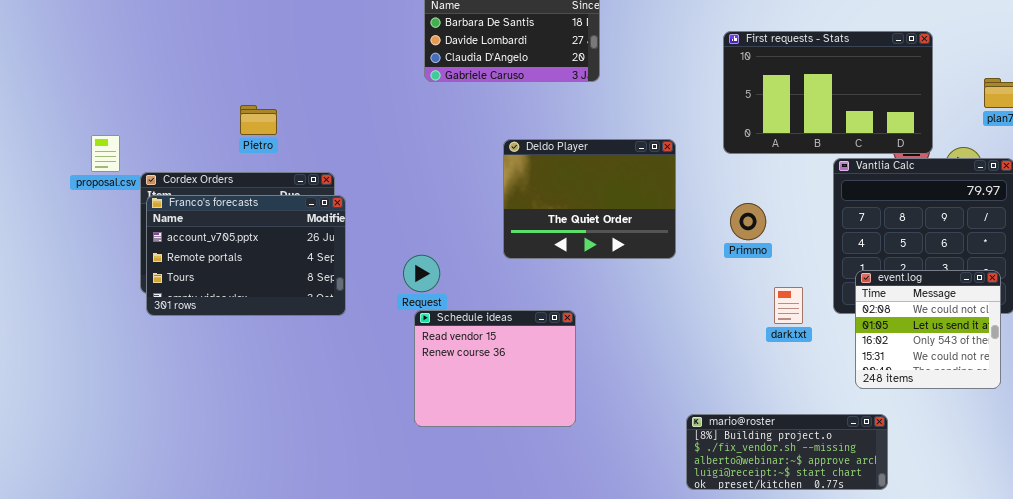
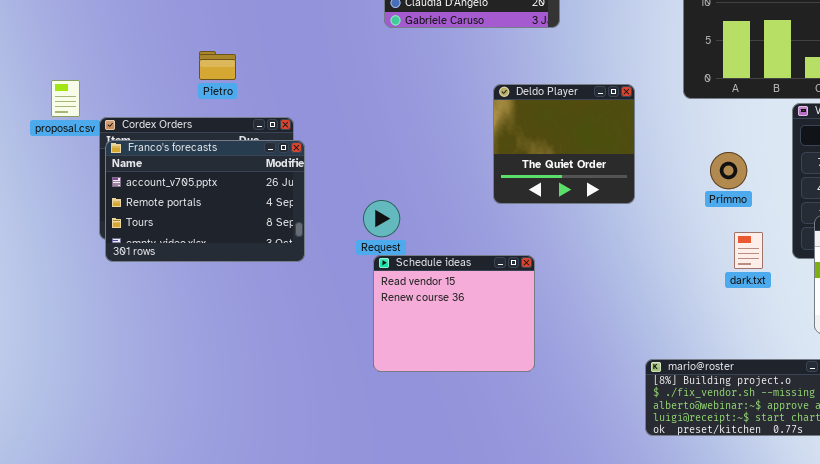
Deldo Player: [503,139,676,259] -> [493,84,635,204], resized
Primmo: [730,203,766,240] -> [710,152,747,189], moved

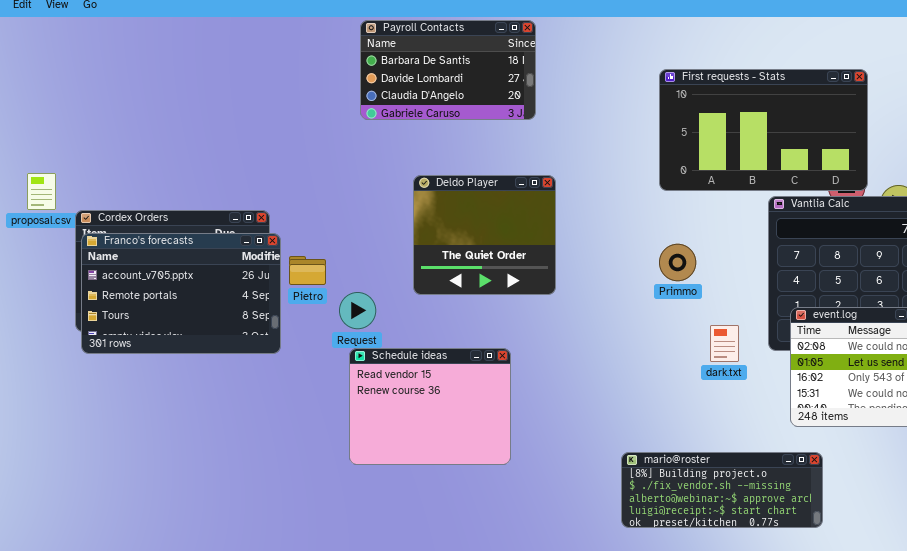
Pietro: [199,51,236,80] -> [289,256,326,285], moved
Deldo Player: [493,84,635,204] -> [413,175,556,295], moved
Primmo: [710,152,747,189] -> [659,244,696,281], moved

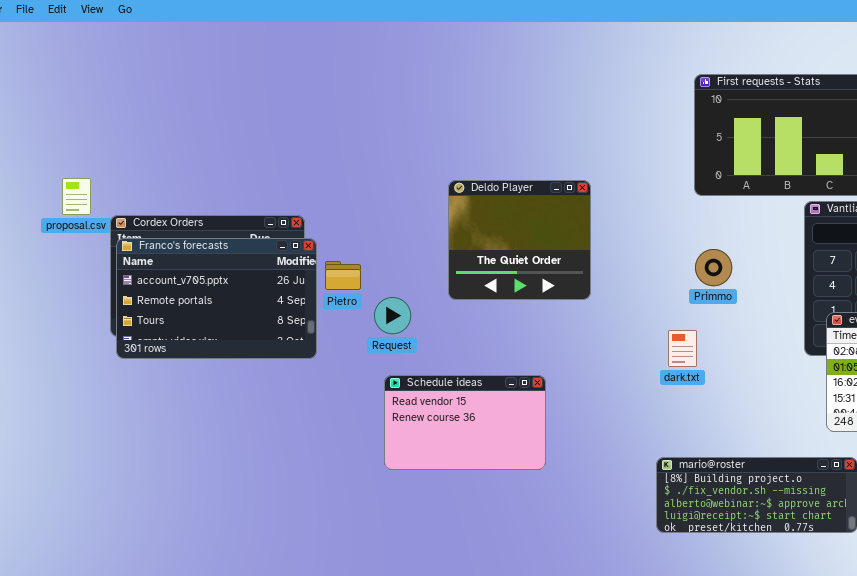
Payroll Contacts: [360,20,536,120] -> none, closed
dark.txt: [710,325,739,362] -> [668,330,697,367], moved
Schedule ideas: [349,348,511,465] -> [384,375,546,470], resized

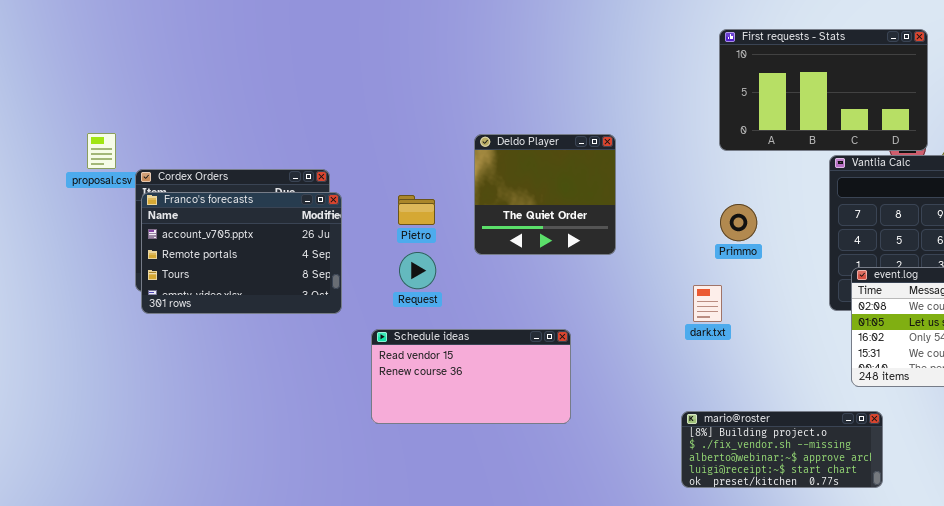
Pietro: [325,261,361,290] -> [398,195,435,225], moved
Schedule ideas: [384,375,546,470] -> [371,329,571,424], resized

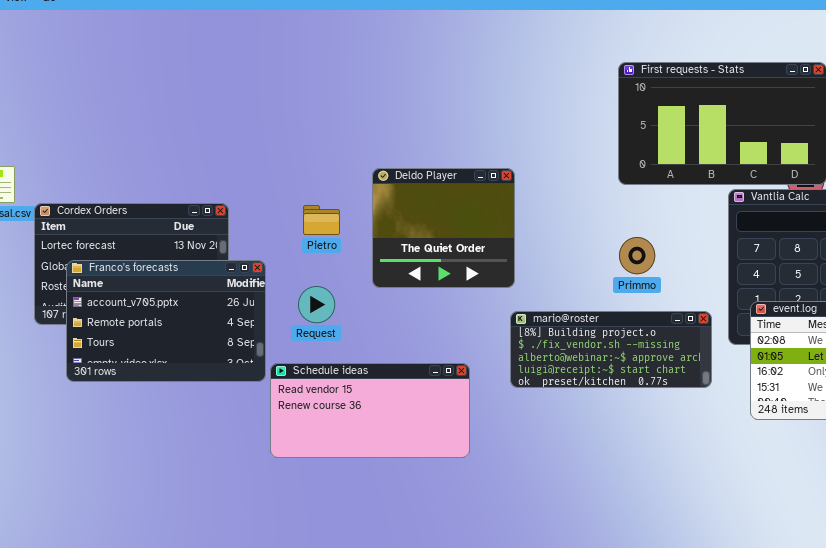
Franco's forecasts: [141,192,342,314] -> [66,260,266,382], moved
Pietro: [398,195,435,225] -> [303,205,340,235], moved
mario@roster: [681,411,883,488] -> [510,311,712,388], moved

